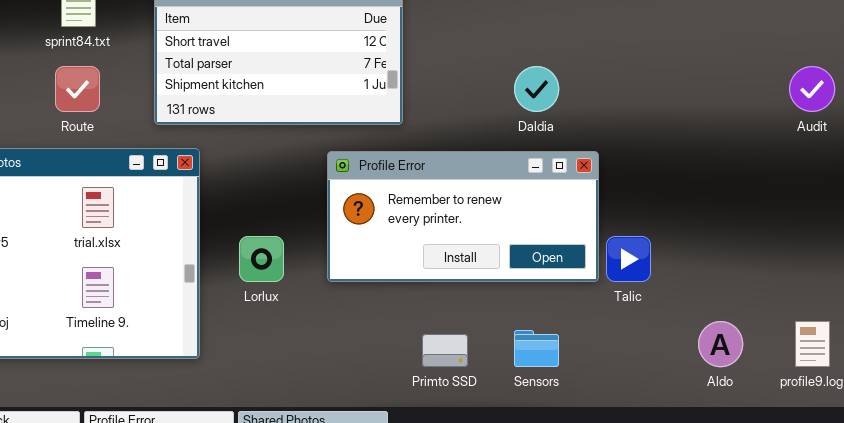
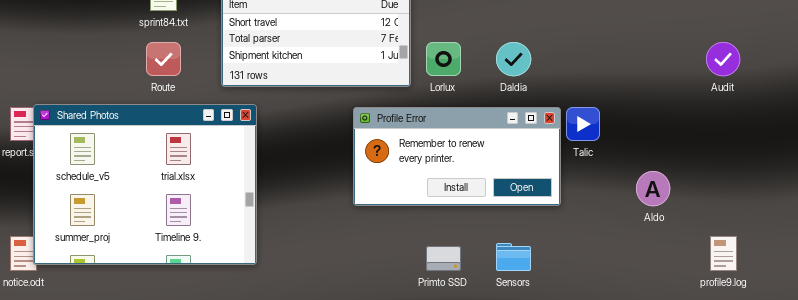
Lorlux: [239,236,284,282] -> [426,42,461,76], moved
Talic: [606,236,651,282] -> [566,107,600,141], moved
Aldo: [698,321,743,367] -> [636,171,670,206], moved

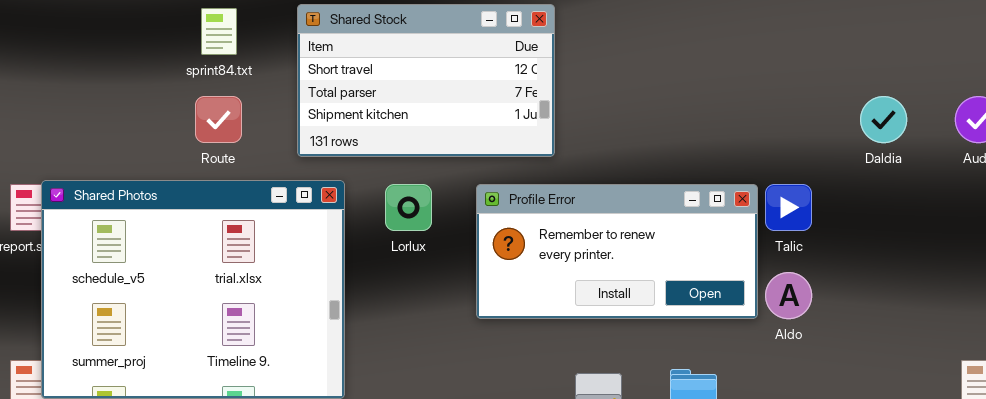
Lorlux: [426,42,461,76] -> [385,184,432,231], moved
Daldia: [496,42,531,76] -> [860,96,907,143], moved
Aldo: [636,171,670,206] -> [765,272,812,319], moved

